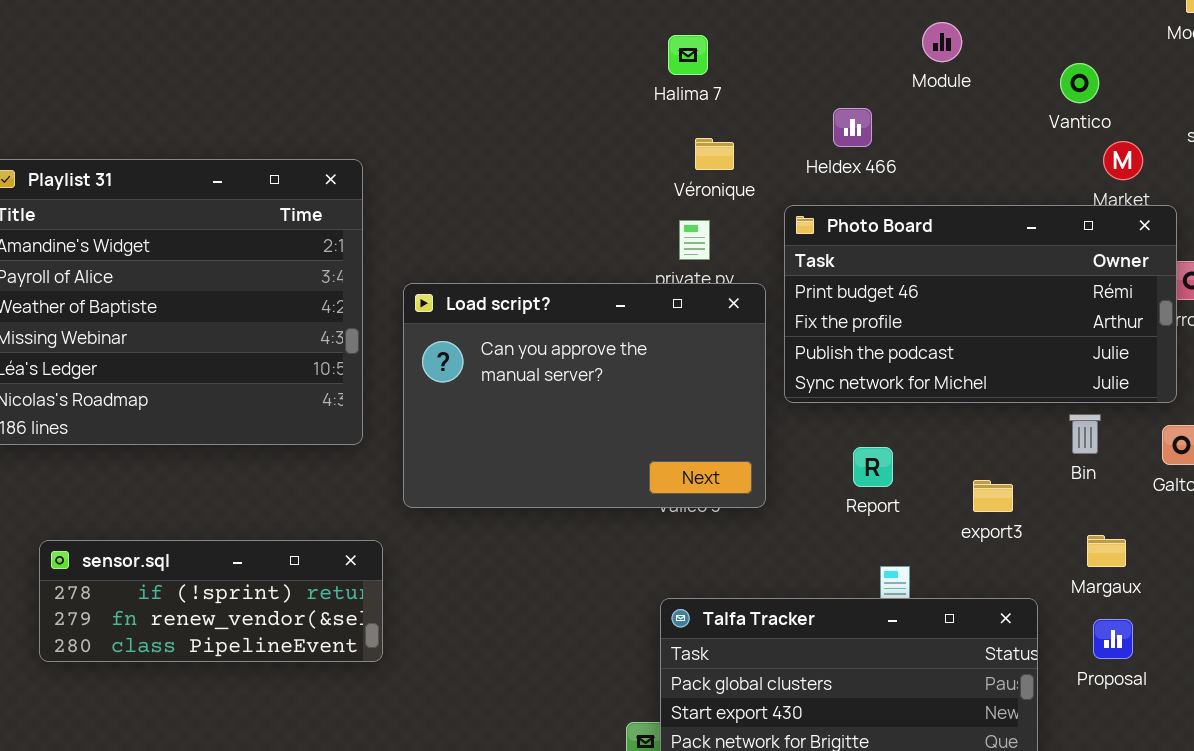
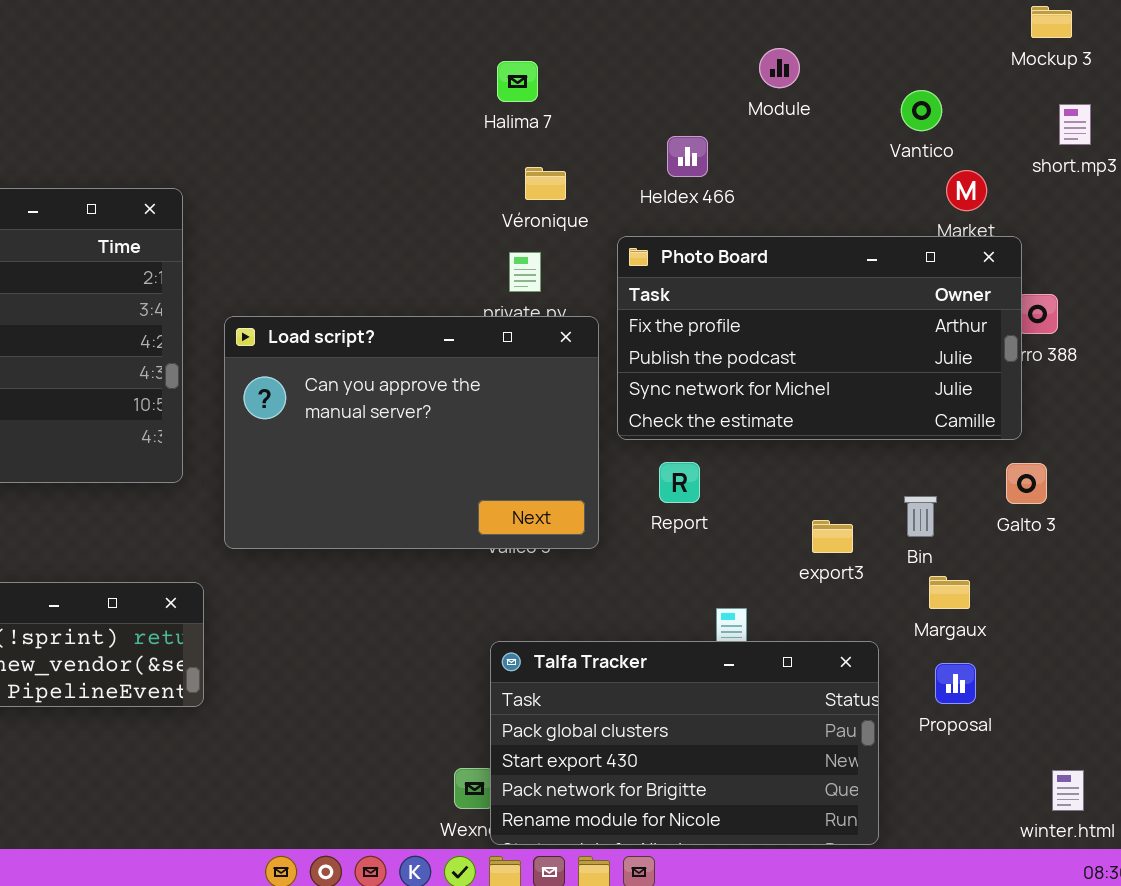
Photo Board: [784,205,1177,403] -> [617,236,1022,440], scrolled down 1 row
Bin: [1069,414,1101,454] -> [904,496,937,537], moved
Report: [853,447,893,487] -> [659,462,700,503], moved

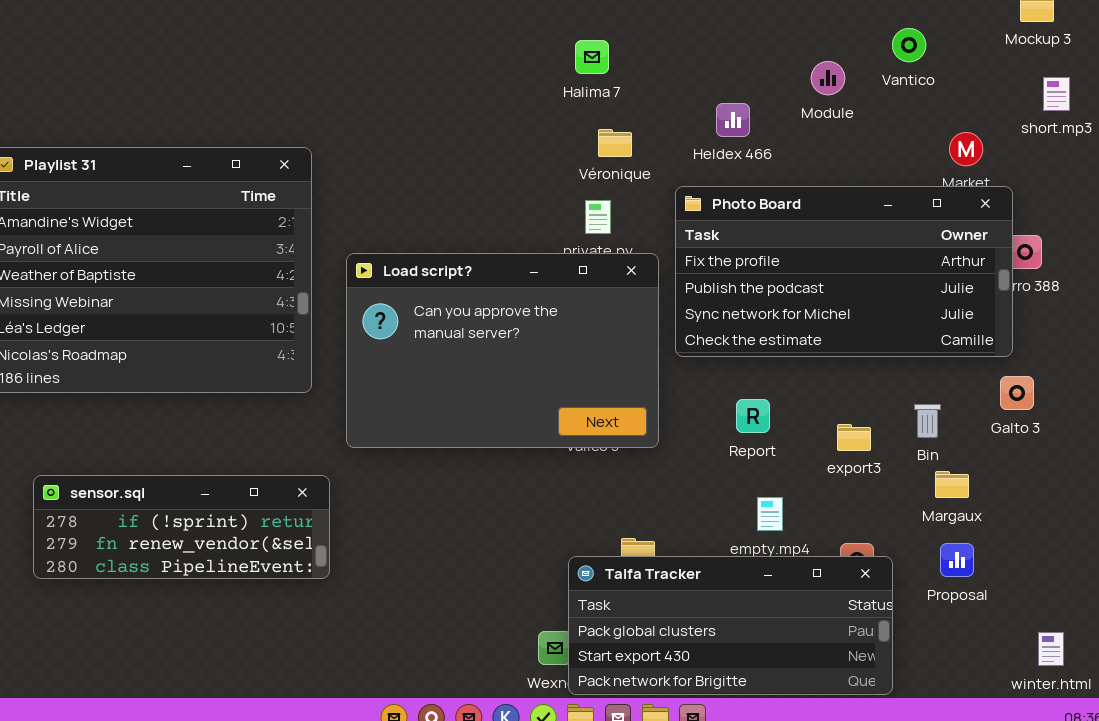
Module: [759,48,800,88] -> [811,61,845,95], moved
Vantico: [901,90,942,131] -> [892,28,926,62], moved
Report: [659,462,700,503] -> [736,399,770,433], moved
Talfa Tracker: [490,641,879,845] -> [568,556,893,695], resized

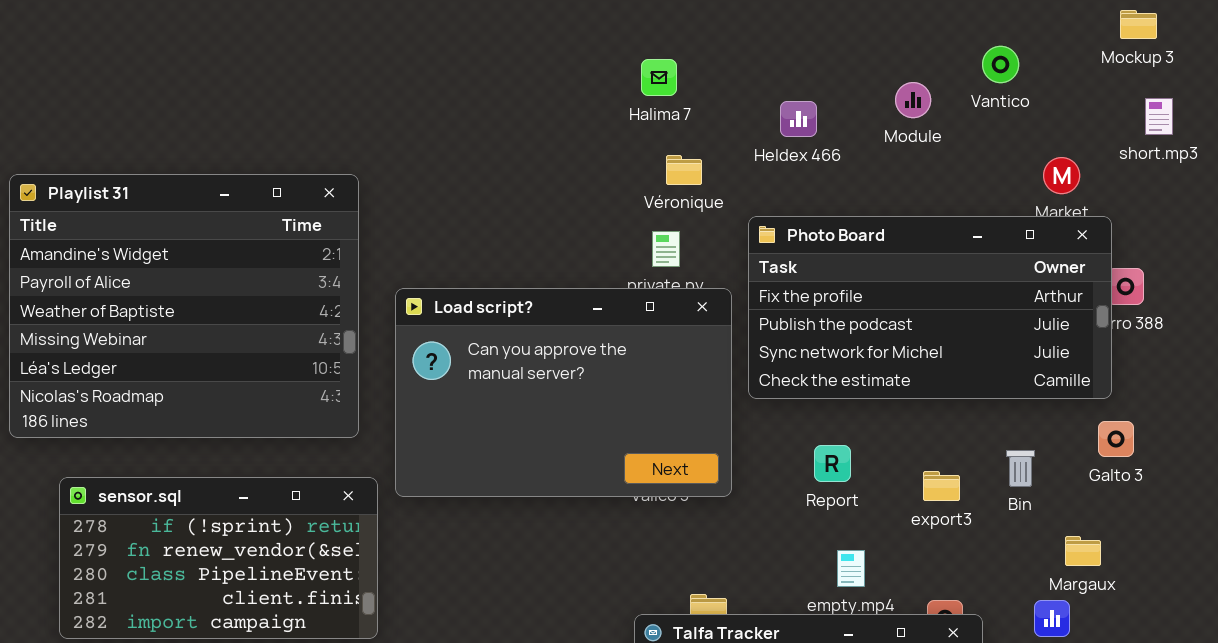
Heldex 466: [716,103,750,137] -> [780,101,817,137], moved
Margaux: [935,471,969,498] -> [1065,536,1101,566], moved
sensor.sql: [33,475,330,579] -> [59,477,378,639], resized

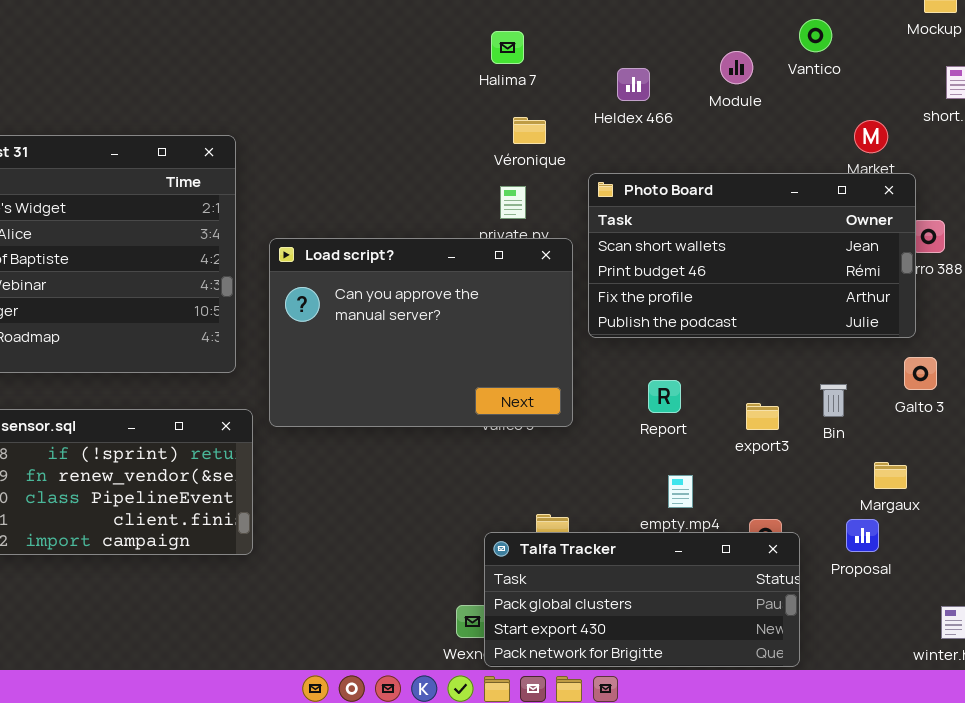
Photo Board: [748,216,1112,399] -> [588,173,916,338], scrolled up 2 rows

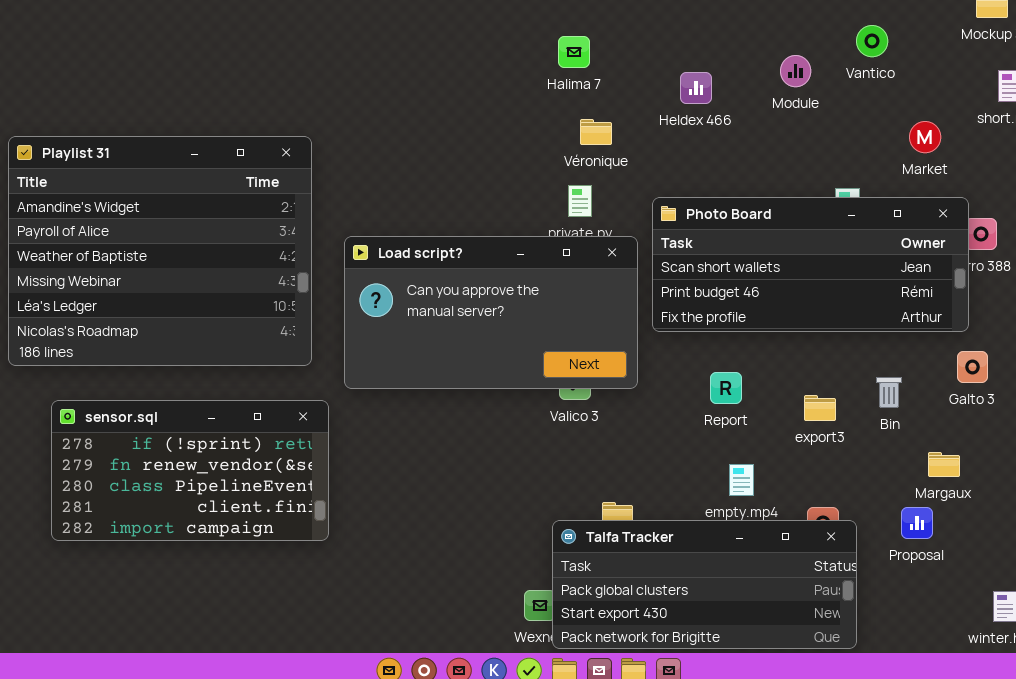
Photo Board: [588,173,916,338] -> [652,197,969,332], resized
Load script?: [269,238,573,427] -> [344,236,638,389], resized

